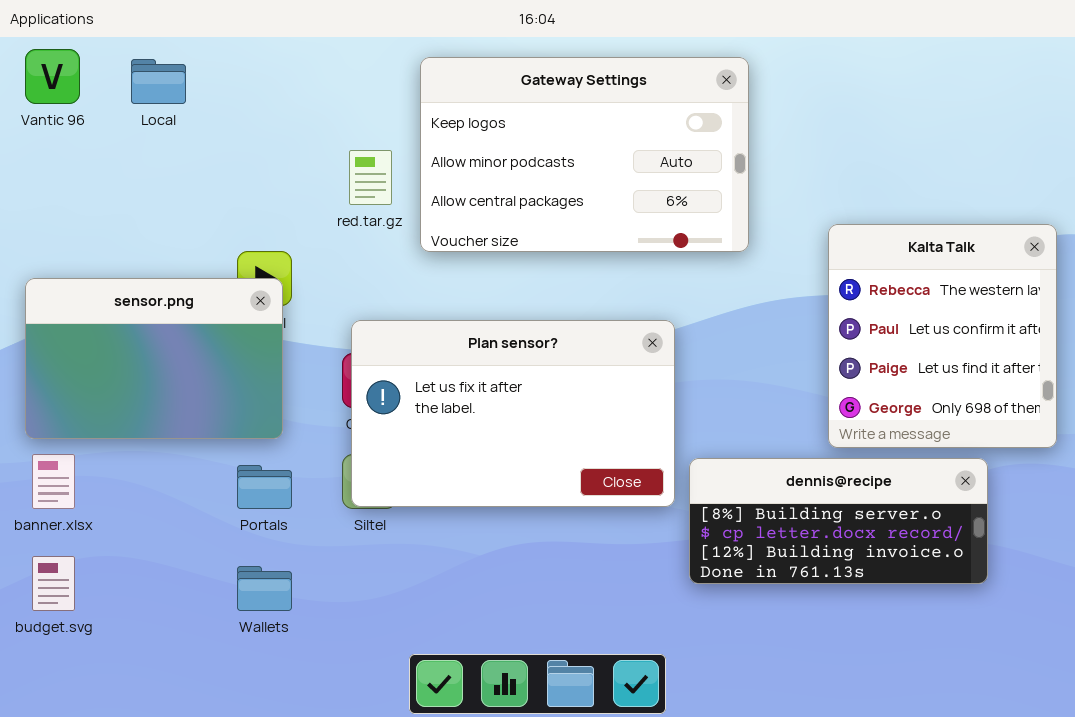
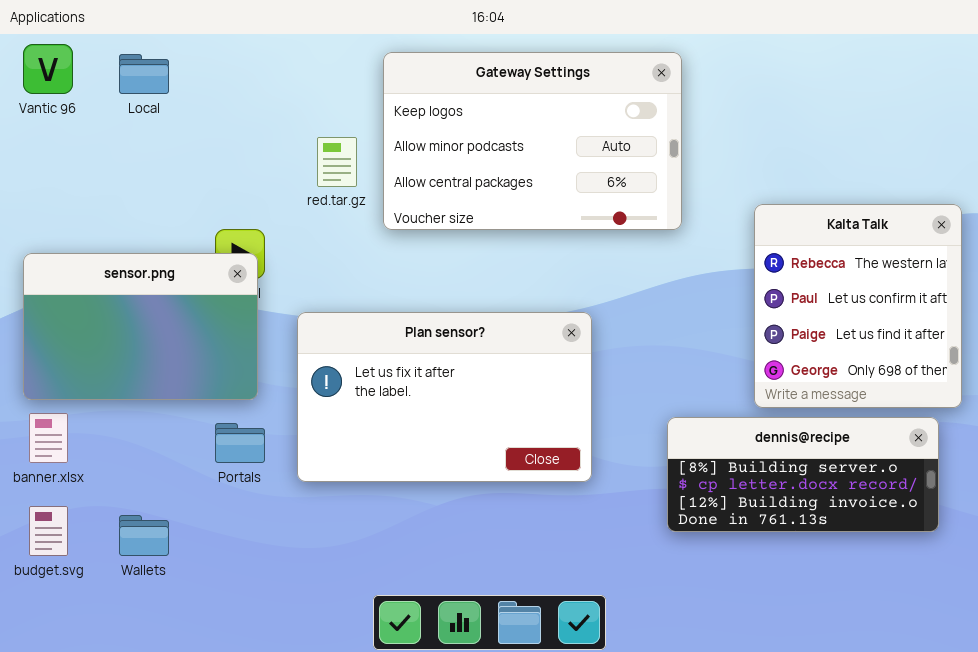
Plan sensor?: [351,320,675,507] -> [297,312,592,482], moved
dennis@recipe: [689,458,988,584] -> [667,417,939,532], moved
Wallets: [237,566,292,611] -> [119,515,169,556], moved

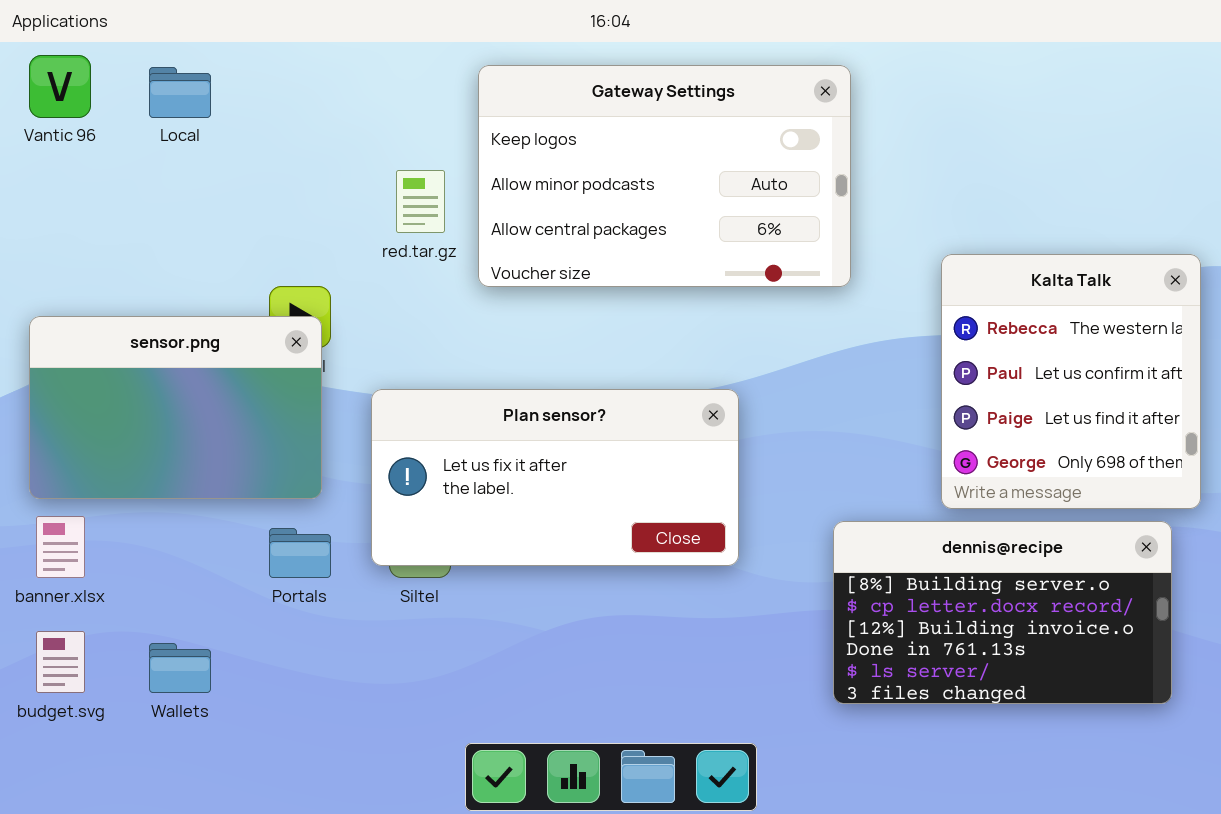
Plan sensor?: [297,312,592,482] -> [371,389,739,566], resized
dennis@recipe: [667,417,939,532] -> [833,521,1172,704], resized

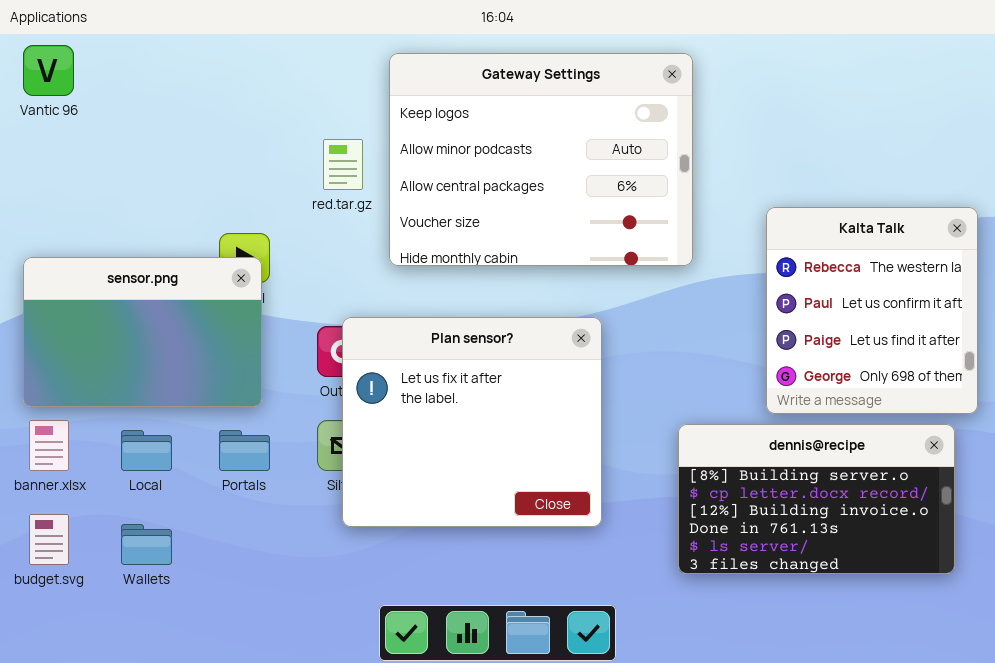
Gateway Settings: [478,65,851,287] -> [389,53,693,266], resized
Local: [149,67,211,118] -> [121,430,172,471], moved
Plan sensor?: [371,389,739,566] -> [342,317,602,527], resized

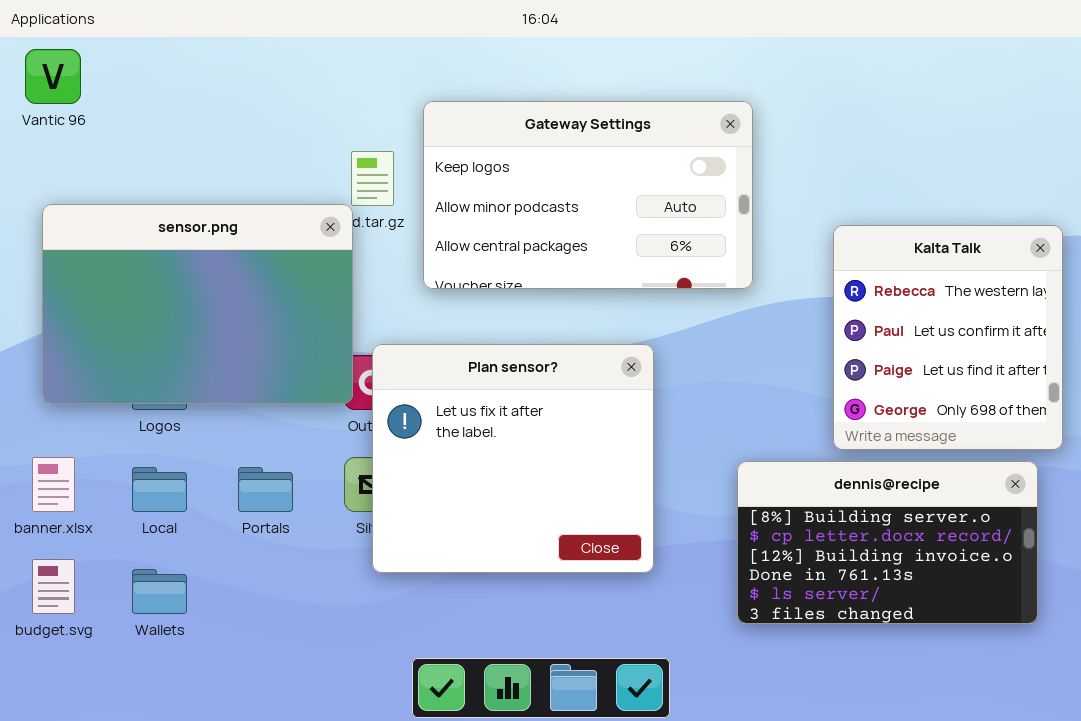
Gateway Settings: [389,53,693,266] -> [423,101,753,289], resized
sensor.png: [23,257,262,407] -> [42,204,353,404], moved, resized

